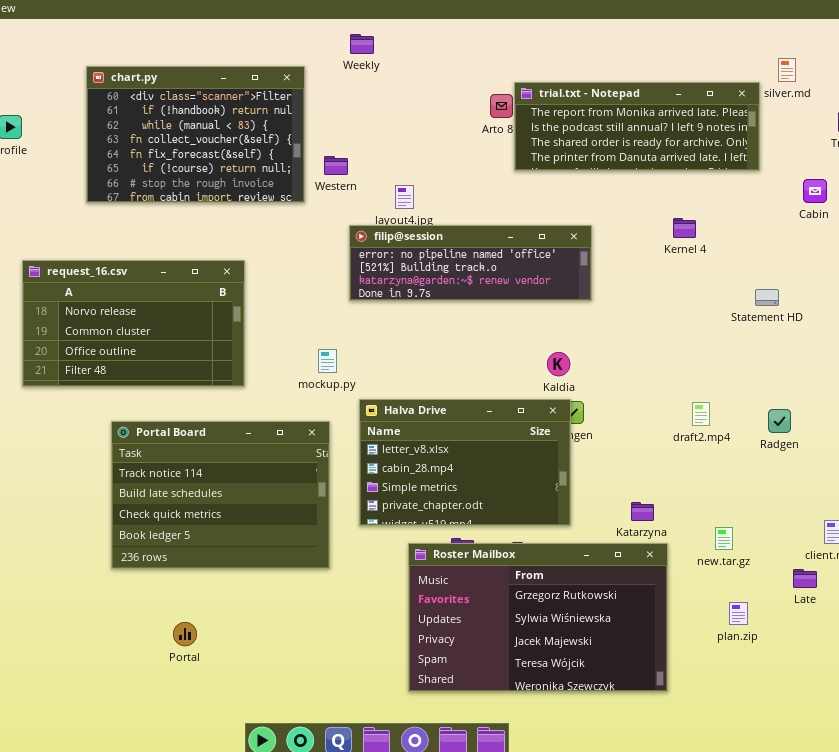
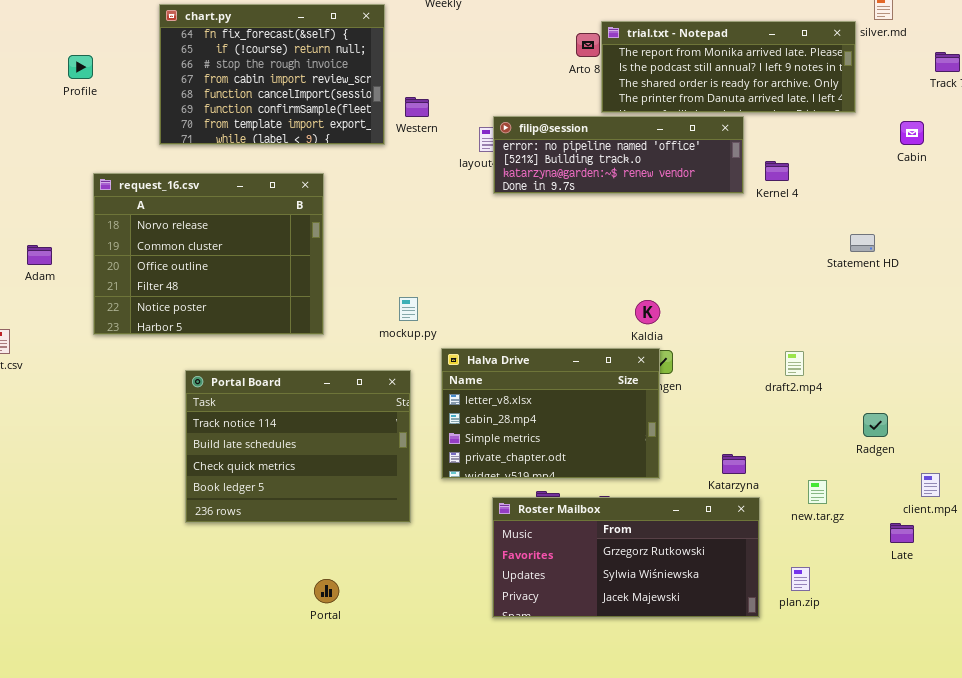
chart.py: [86,66,305,203] -> [159,4,385,145], scrolled down 4 rows
filip@session: [349,225,592,301] -> [493,116,744,194], moved
request_16.csv: [22,260,245,387] -> [93,173,324,335], resized
Radgen: [768,409,791,433] -> [863,413,888,437], moved
Roster Mailbox: [408,543,668,692] -> [492,497,760,618], resized
plan.zip: [729,602,748,625] -> [791,567,810,591], moved
Portal: [173,622,197,646] -> [314,579,339,603], moved

